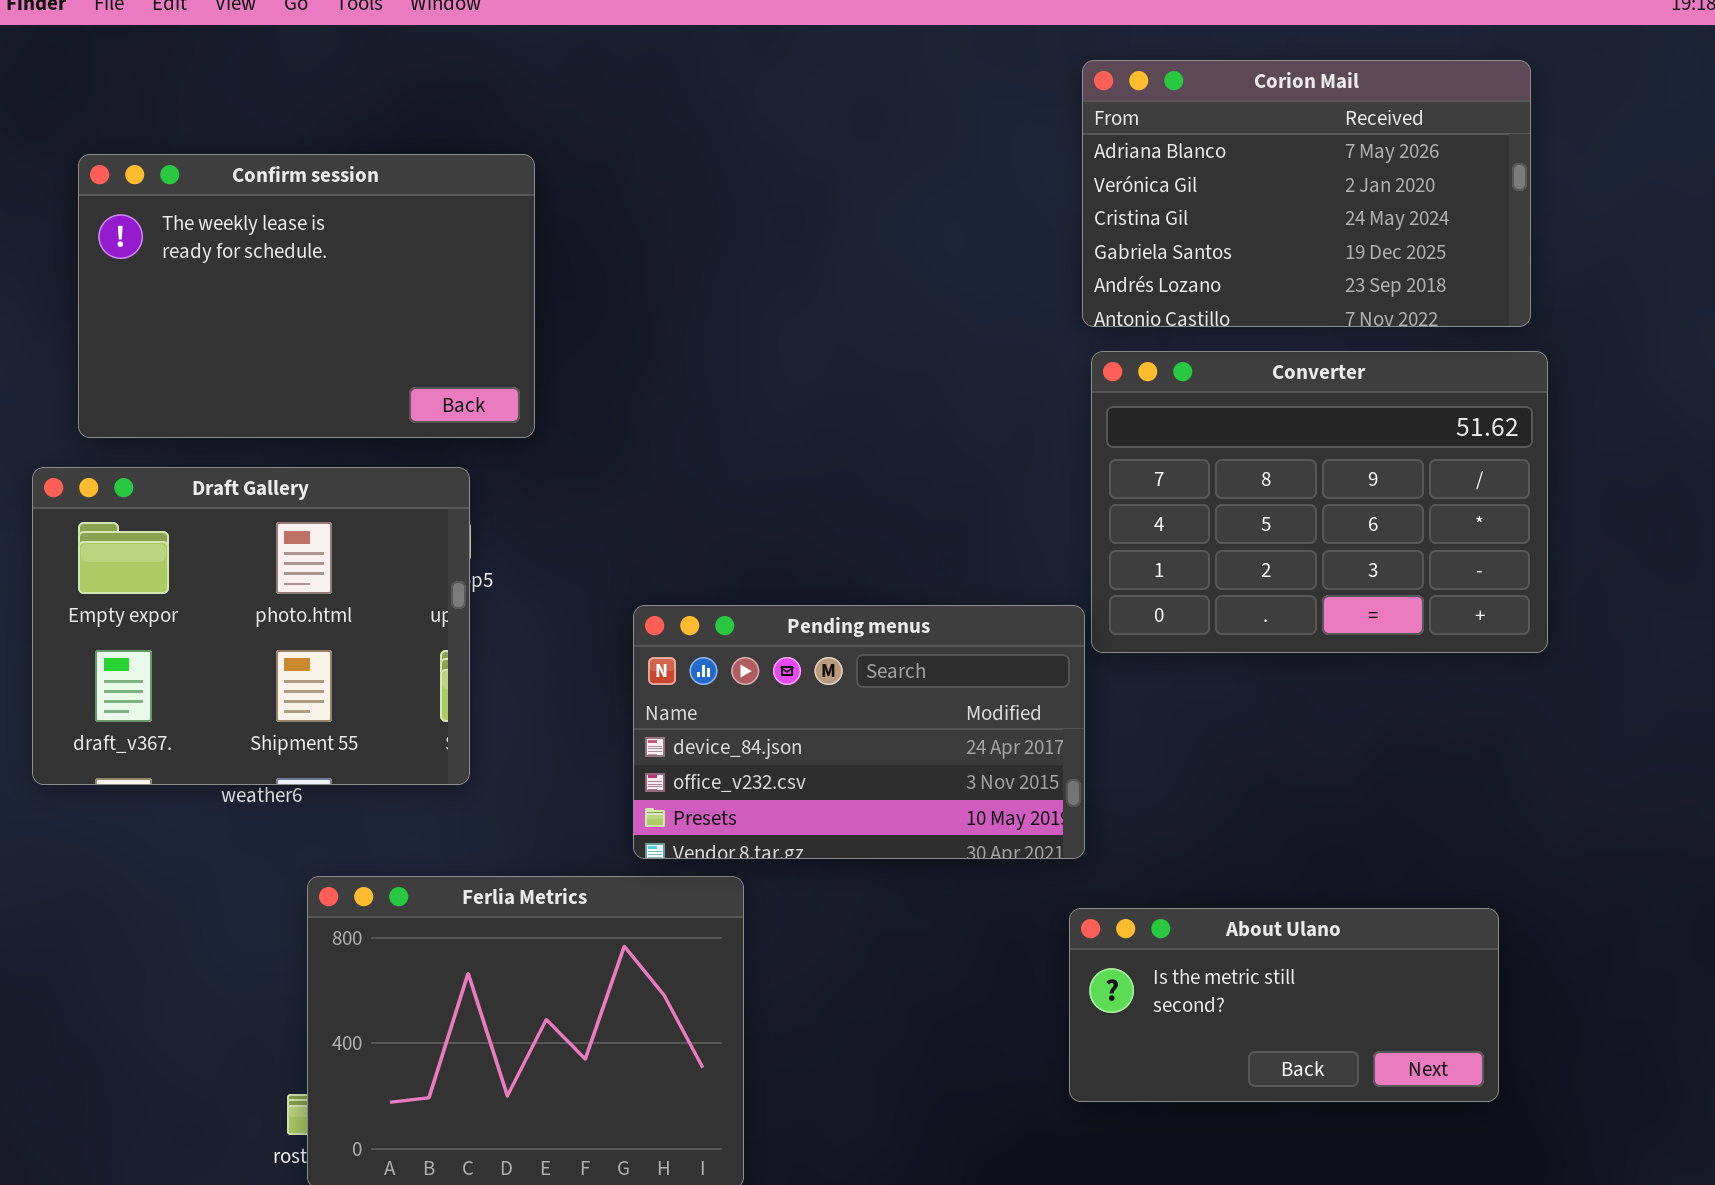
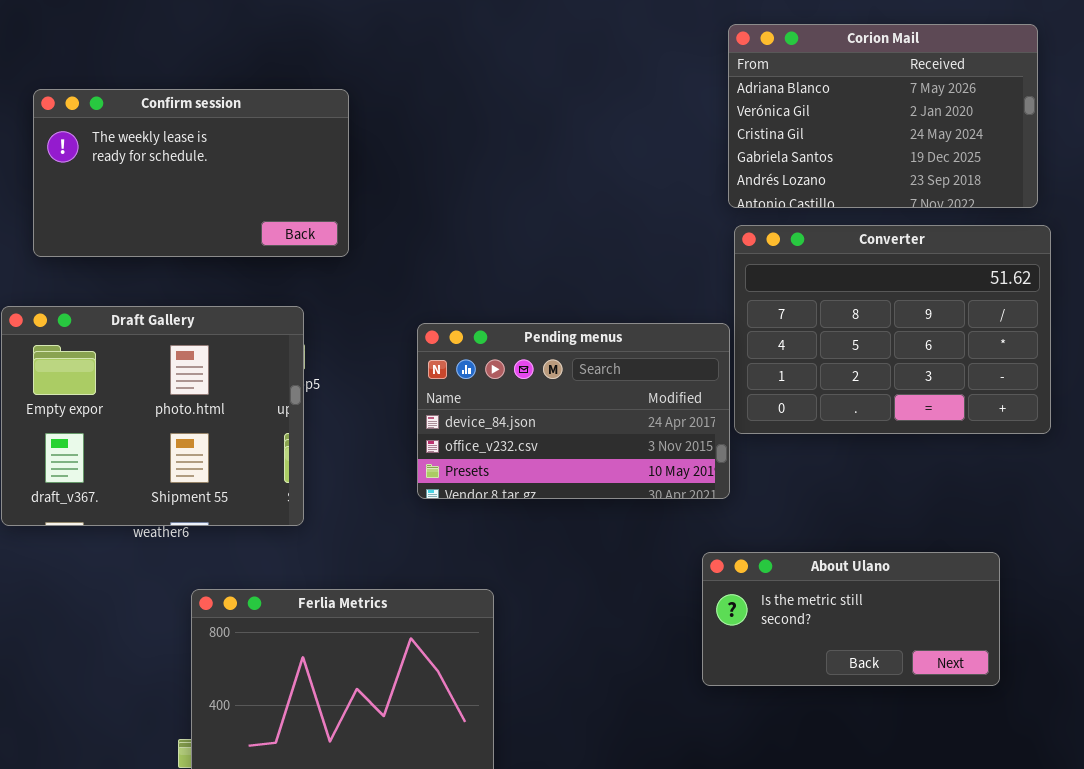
Confirm session: [78,154,535,438] -> [33,89,349,257], resized
Pending menus: [633,605,1085,859] -> [417,323,730,499], moved
About Ulano: [1069,908,1499,1102] -> [702,552,1000,686], moved

